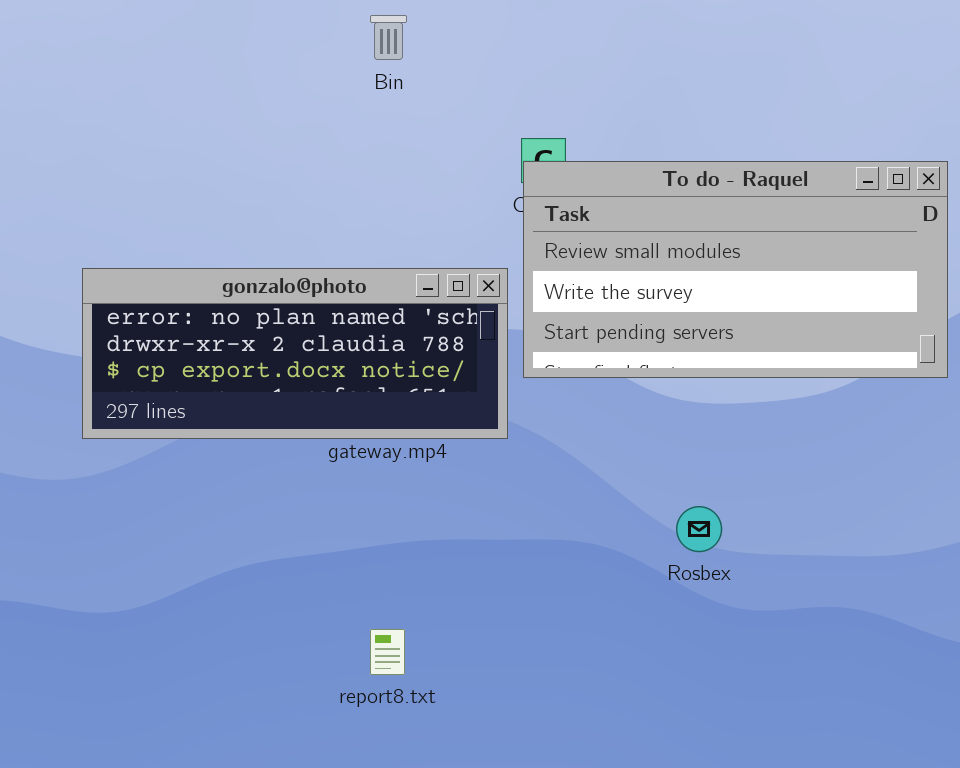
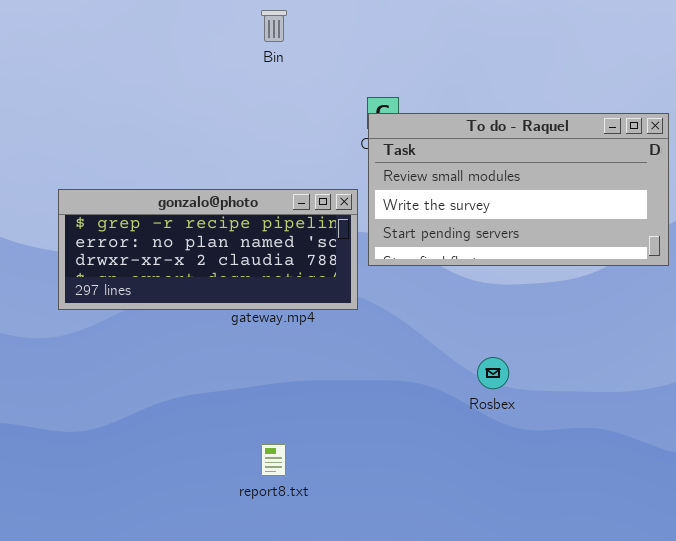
gonzalo@photo: [82,268,508,439] -> [58,189,358,310], scrolled up 1 row

